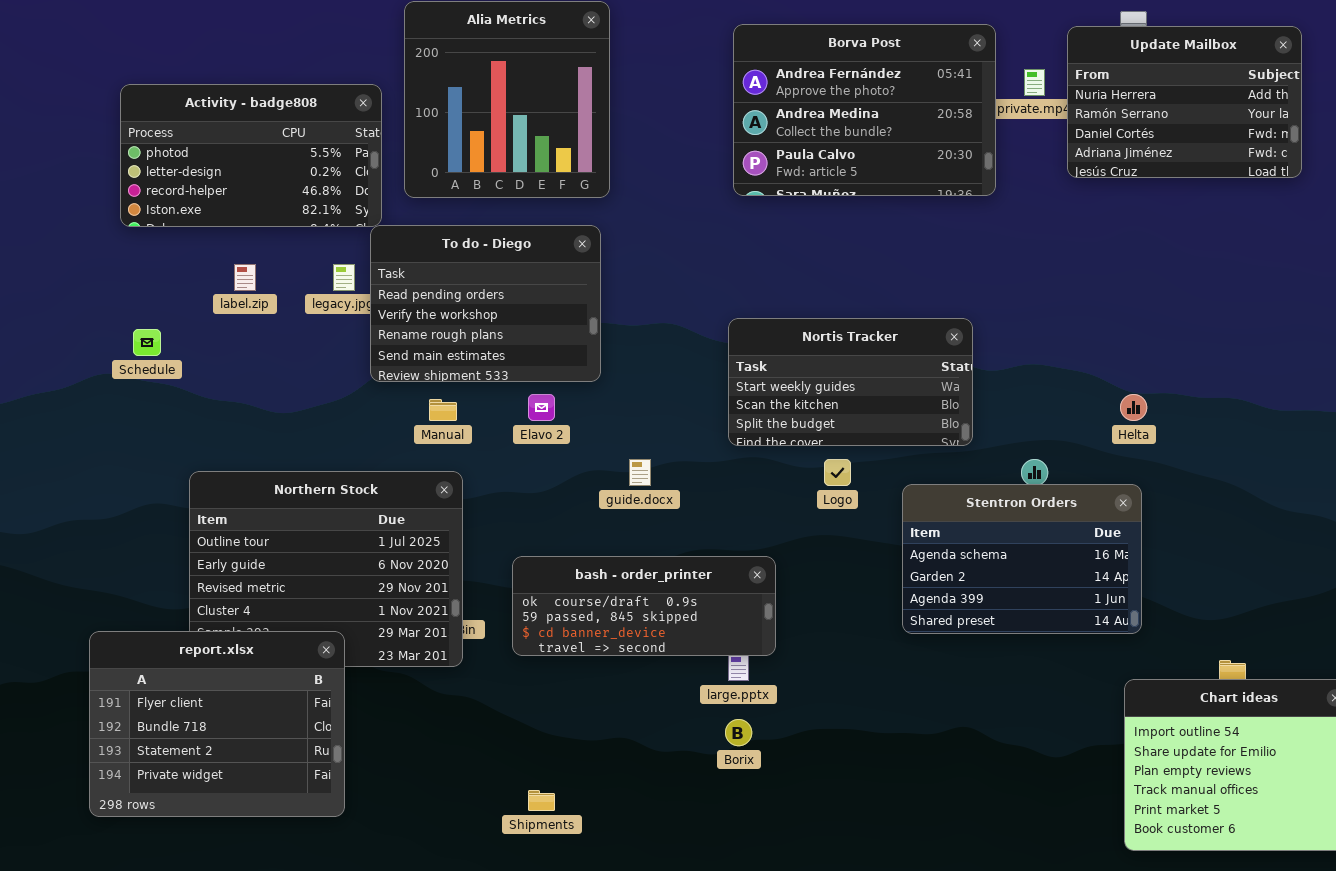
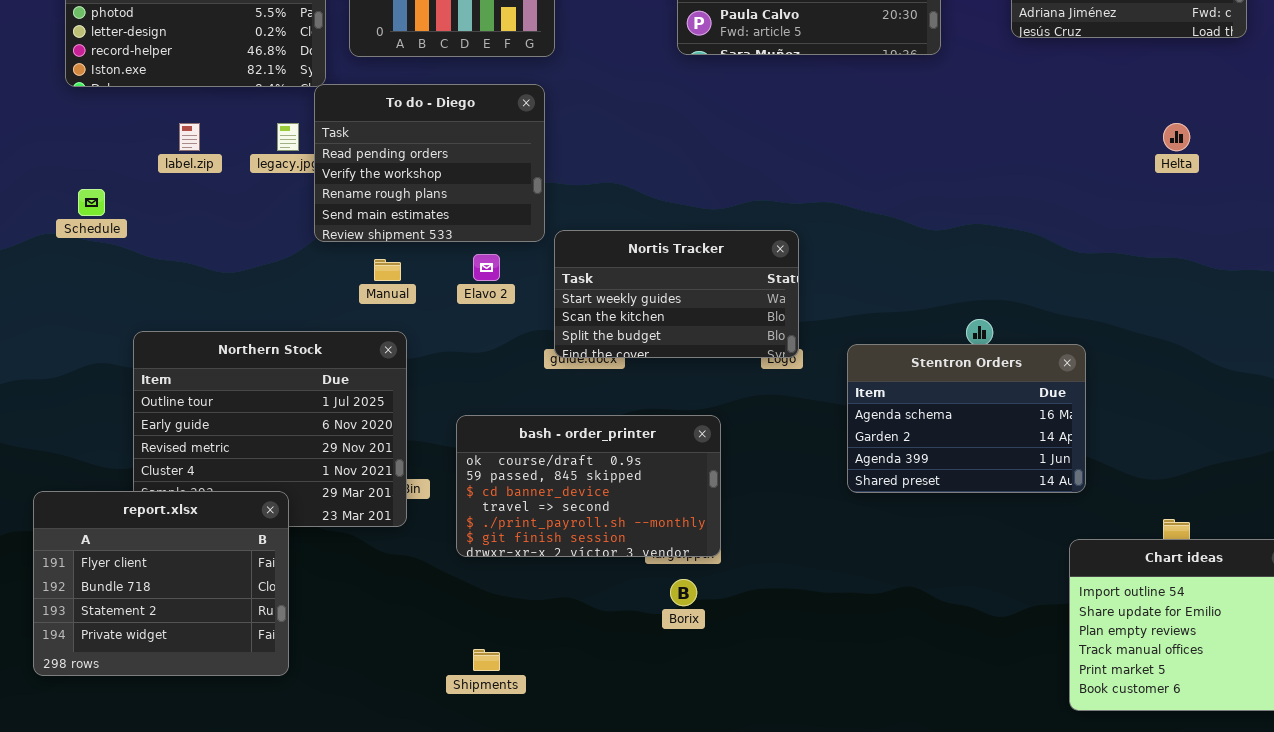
Nortis Tracker: [728,318,973,446] -> [554,230,799,358], moved
Helta: [1120,394,1147,421] -> [1163,123,1190,151], moved
bash - order_printer: [512,556,776,656] -> [456,415,721,557], resized

